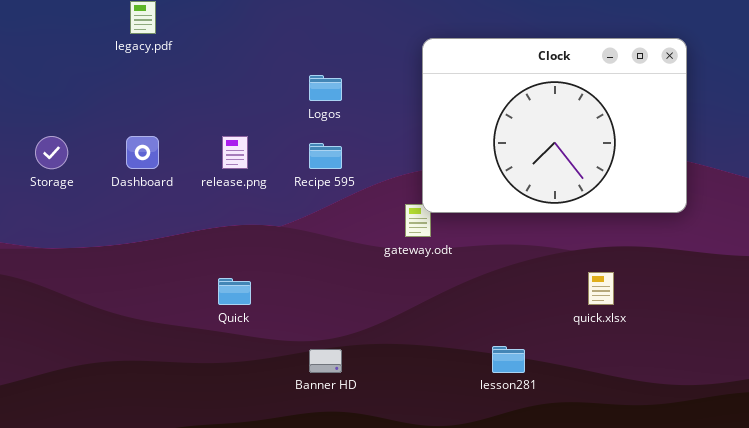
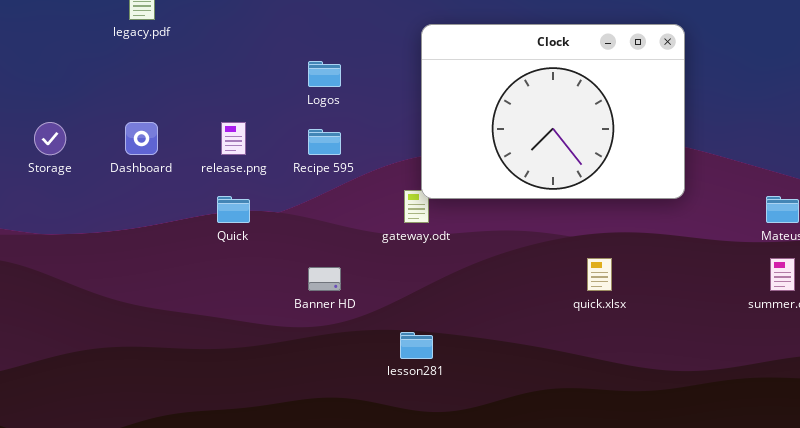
Quick: [218,278,251,305] -> [217,196,250,223], moved
lesson281: [492,346,525,373] -> [400,332,433,359], moved
Banner HD: [309,349,342,373] -> [308,267,341,291], moved

